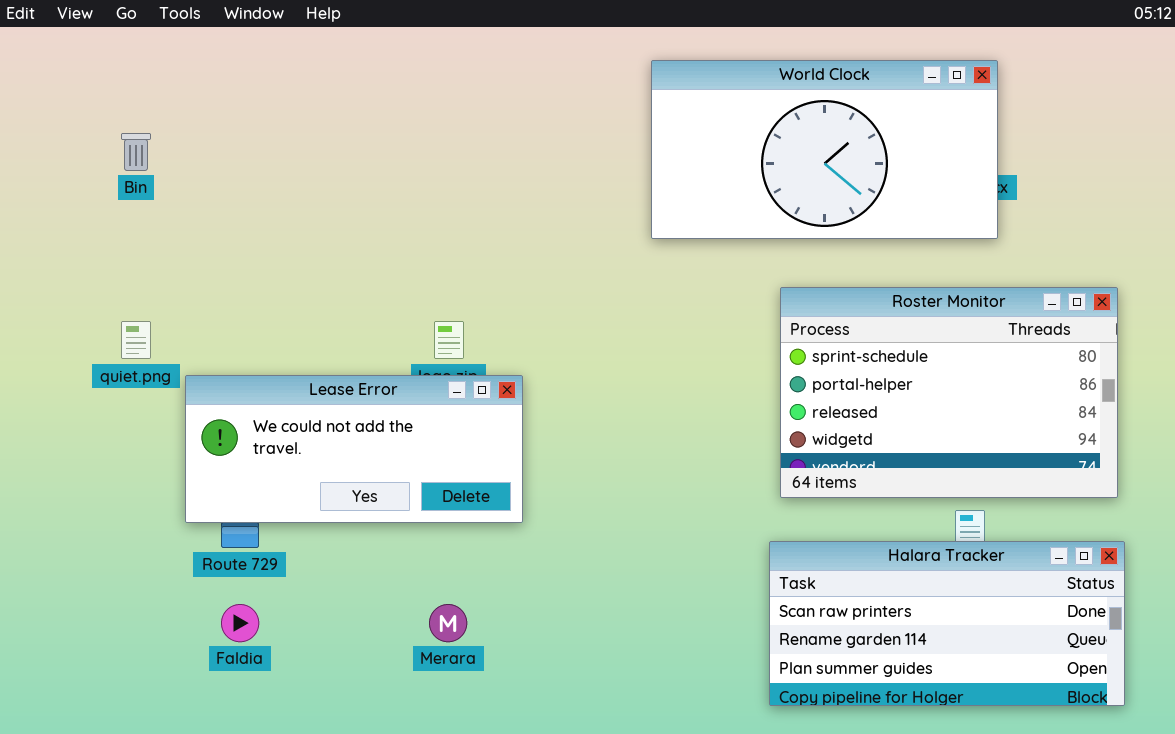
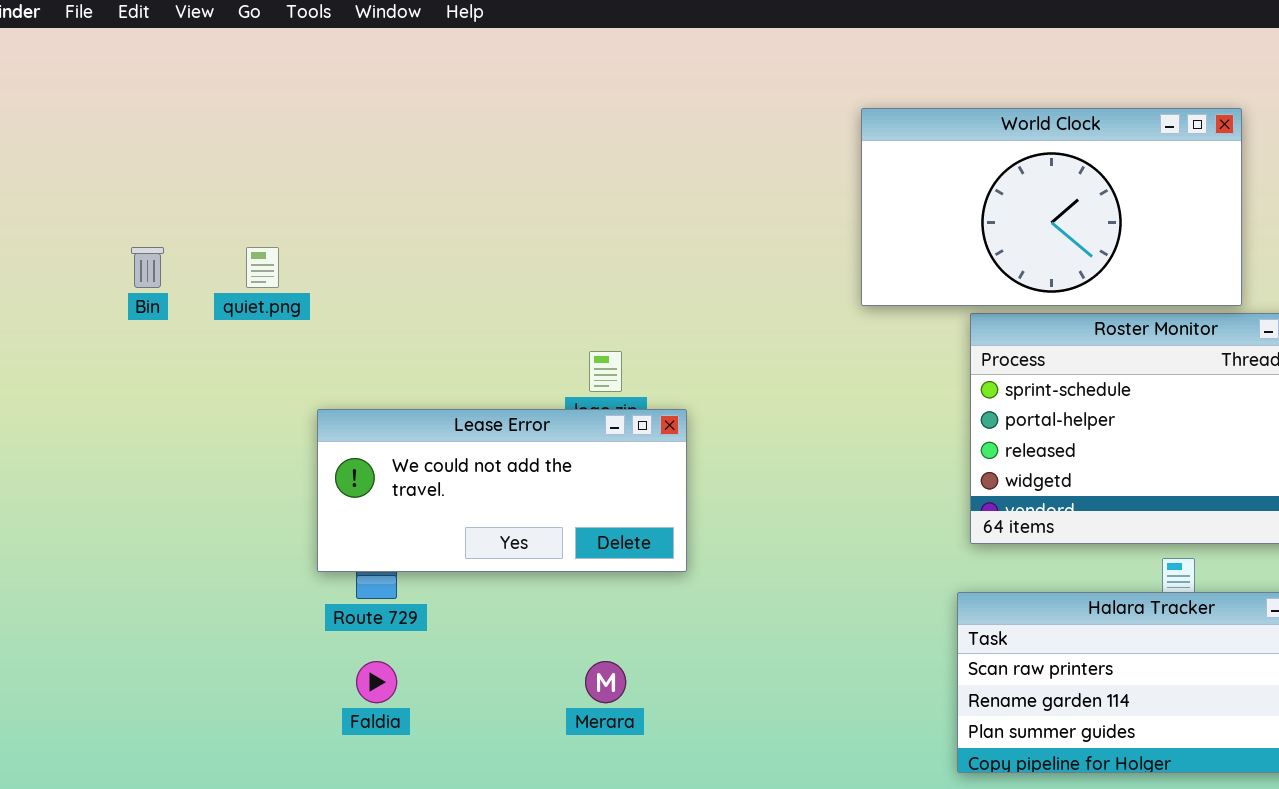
World Clock: [651,60,998,239] -> [861,108,1242,306], moved
Bin: [121,133,151,171] -> [131,247,164,288], moved
quiet.png: [121,321,151,359] -> [246,247,279,288], moved

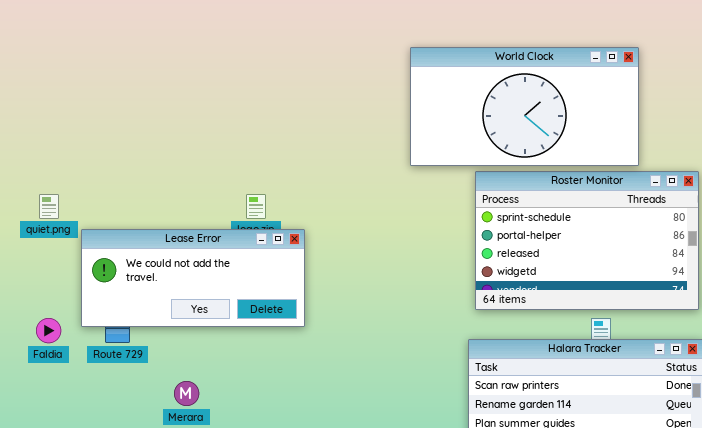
quiet.png: [246,247,279,288] -> [39,194,59,219], moved
Faldia: [356,661,397,703] -> [36,318,61,343], moved
Merara: [585,661,626,703] -> [174,381,199,406], moved

